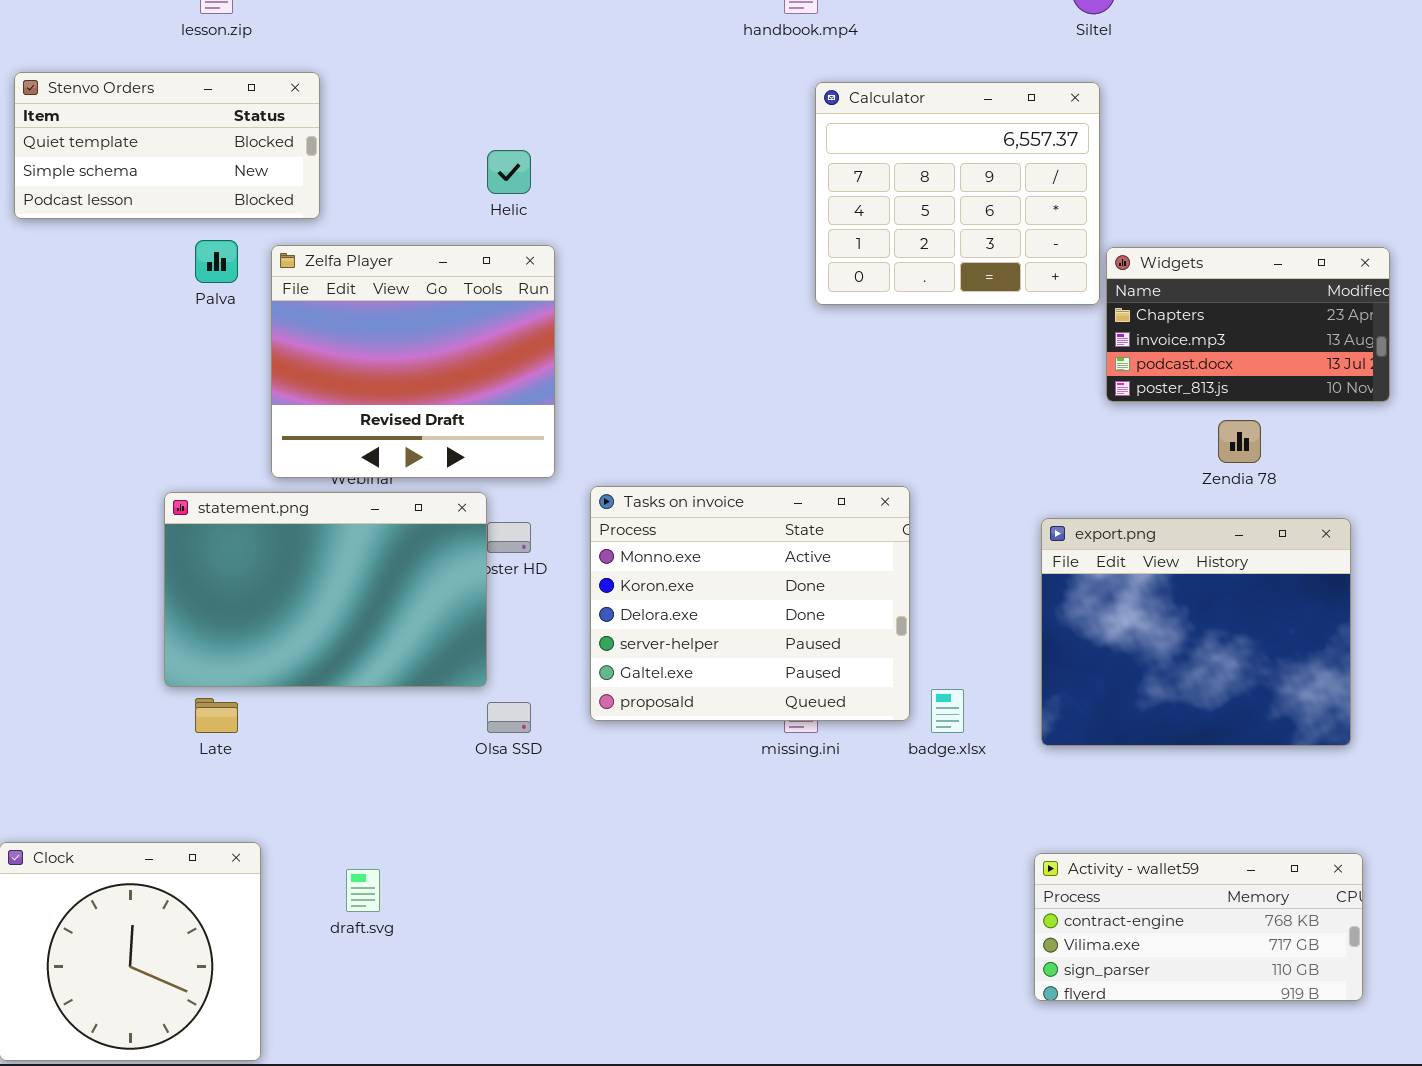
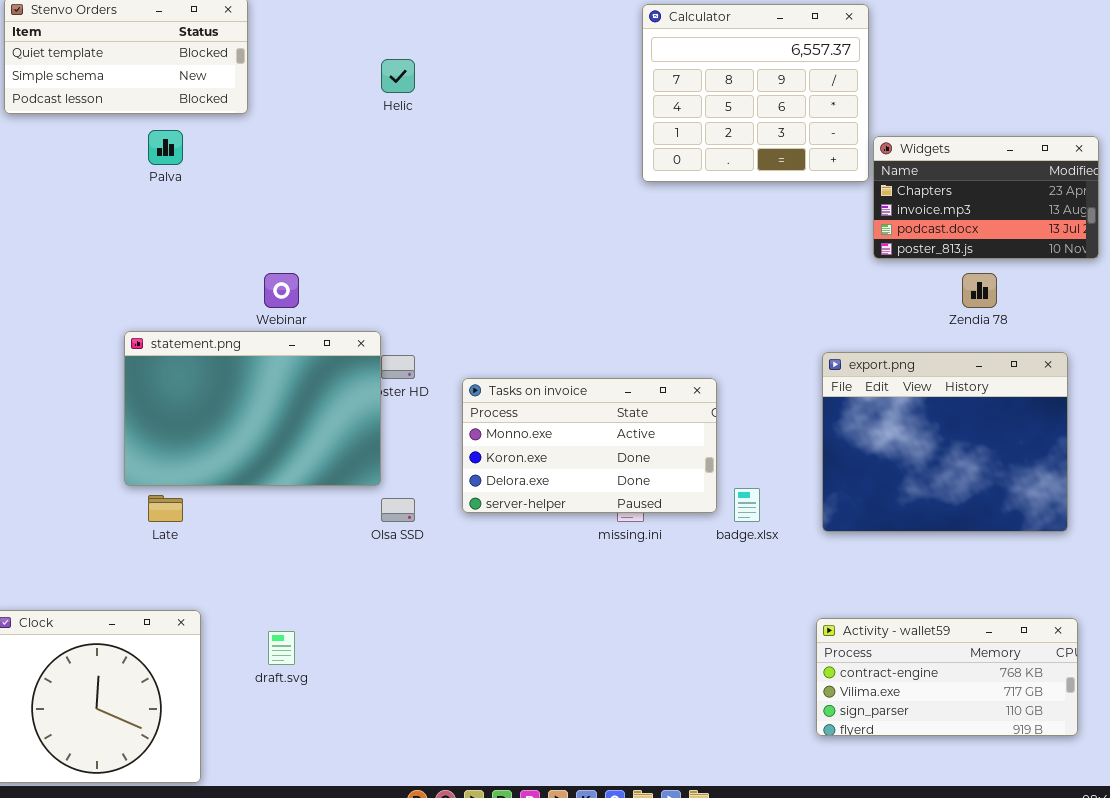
Zelfa Player: [271,245,555,478] -> none, closed
Tasks on invoice: [590,486,910,721] -> [462,378,717,513], resized

